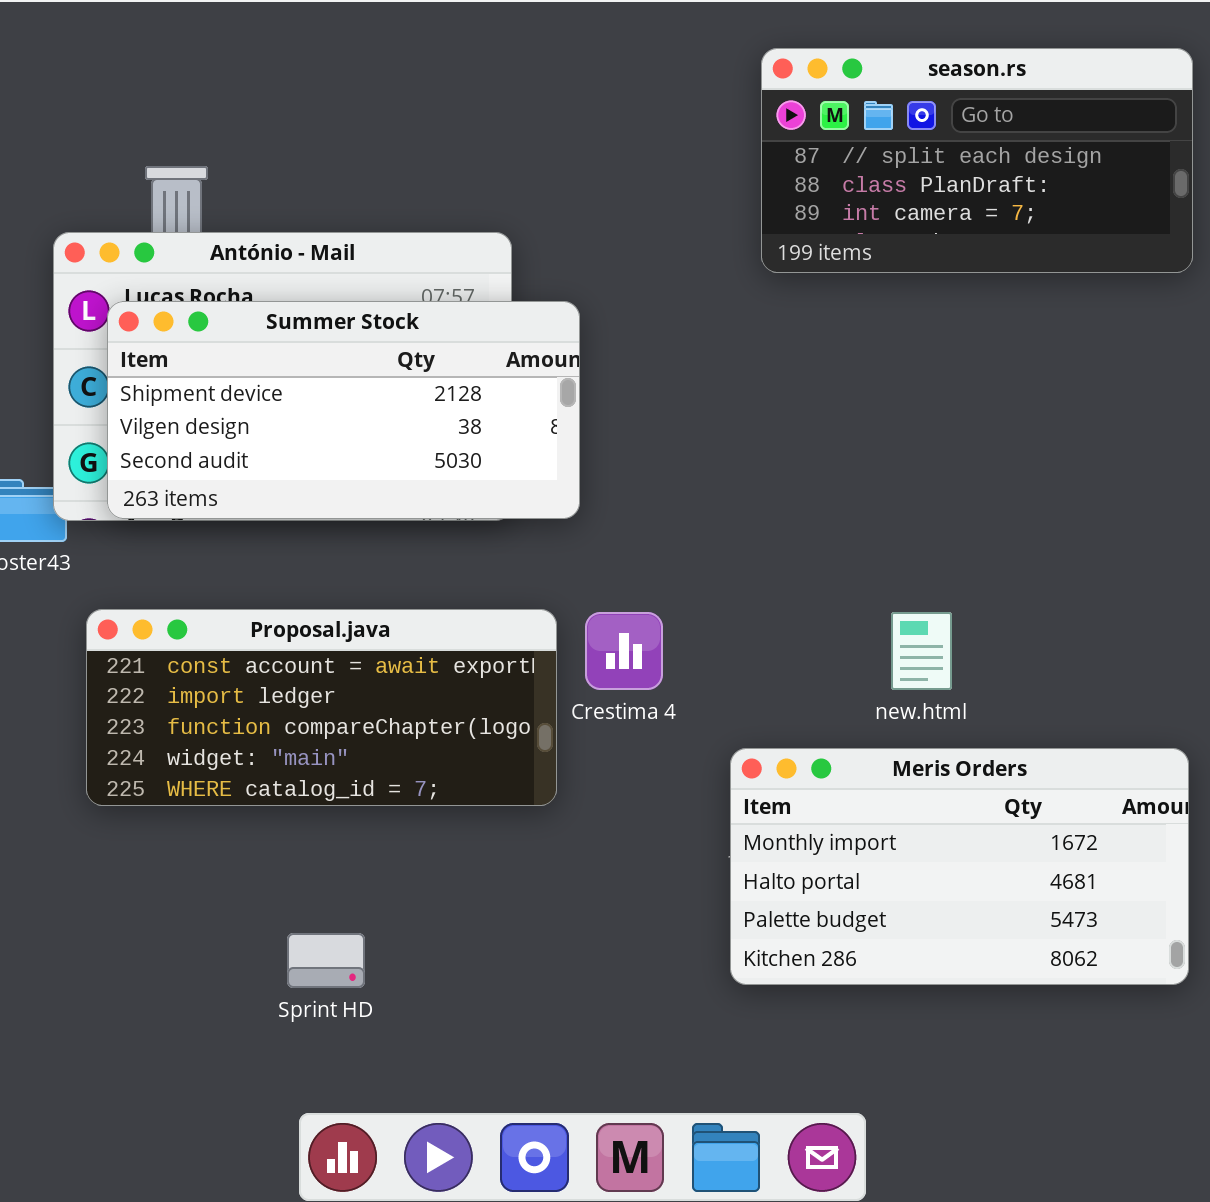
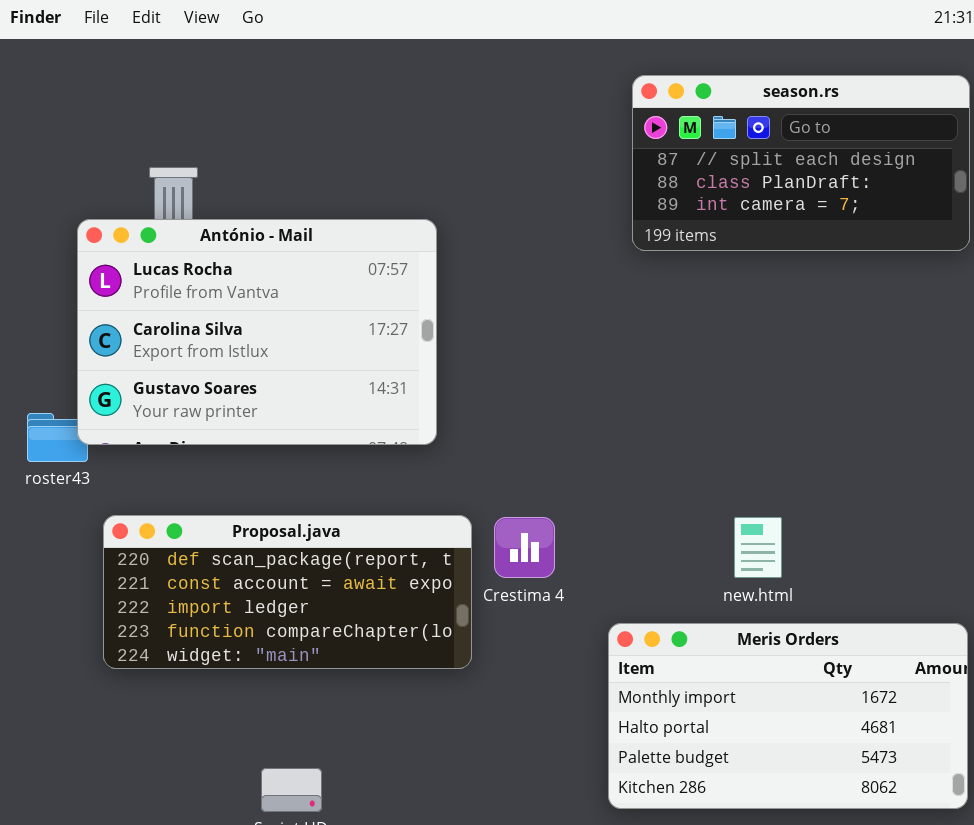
Summer Stock: [107,301,580,519] -> none, closed
Proposal.java: [86,609,557,806] -> [103,515,472,669], scrolled up 1 row

